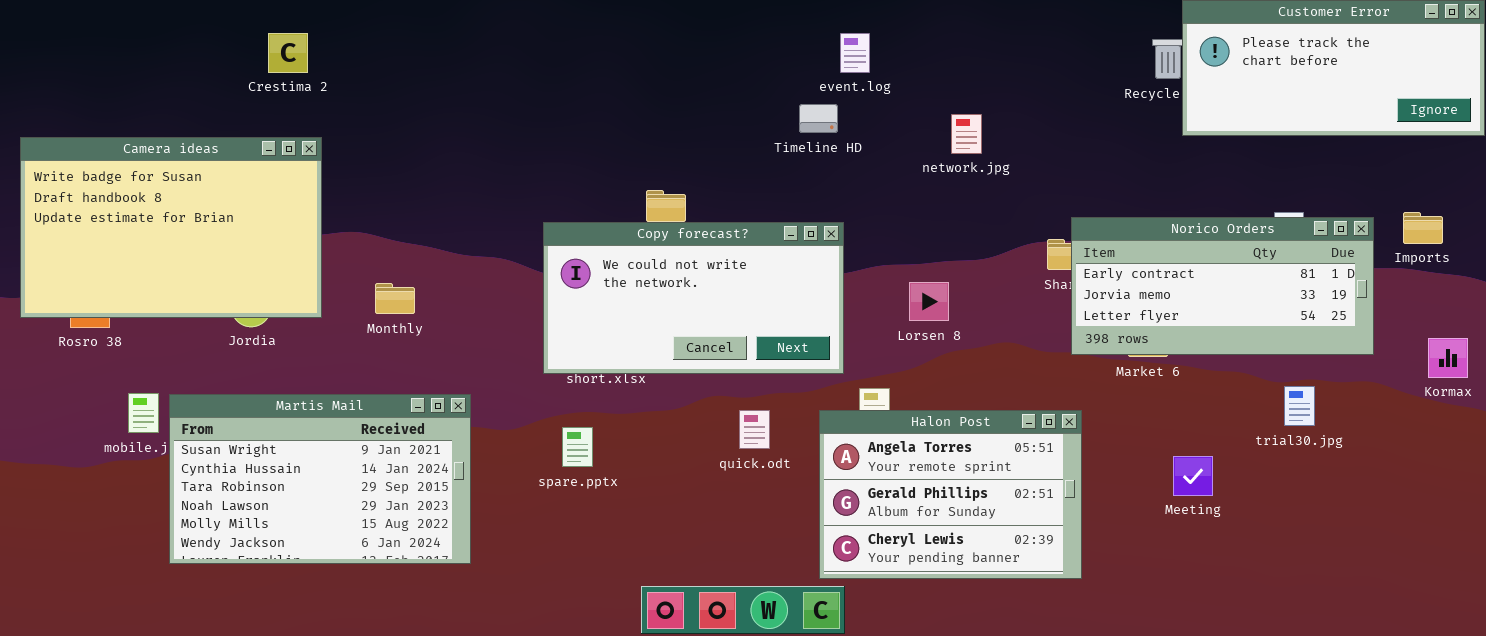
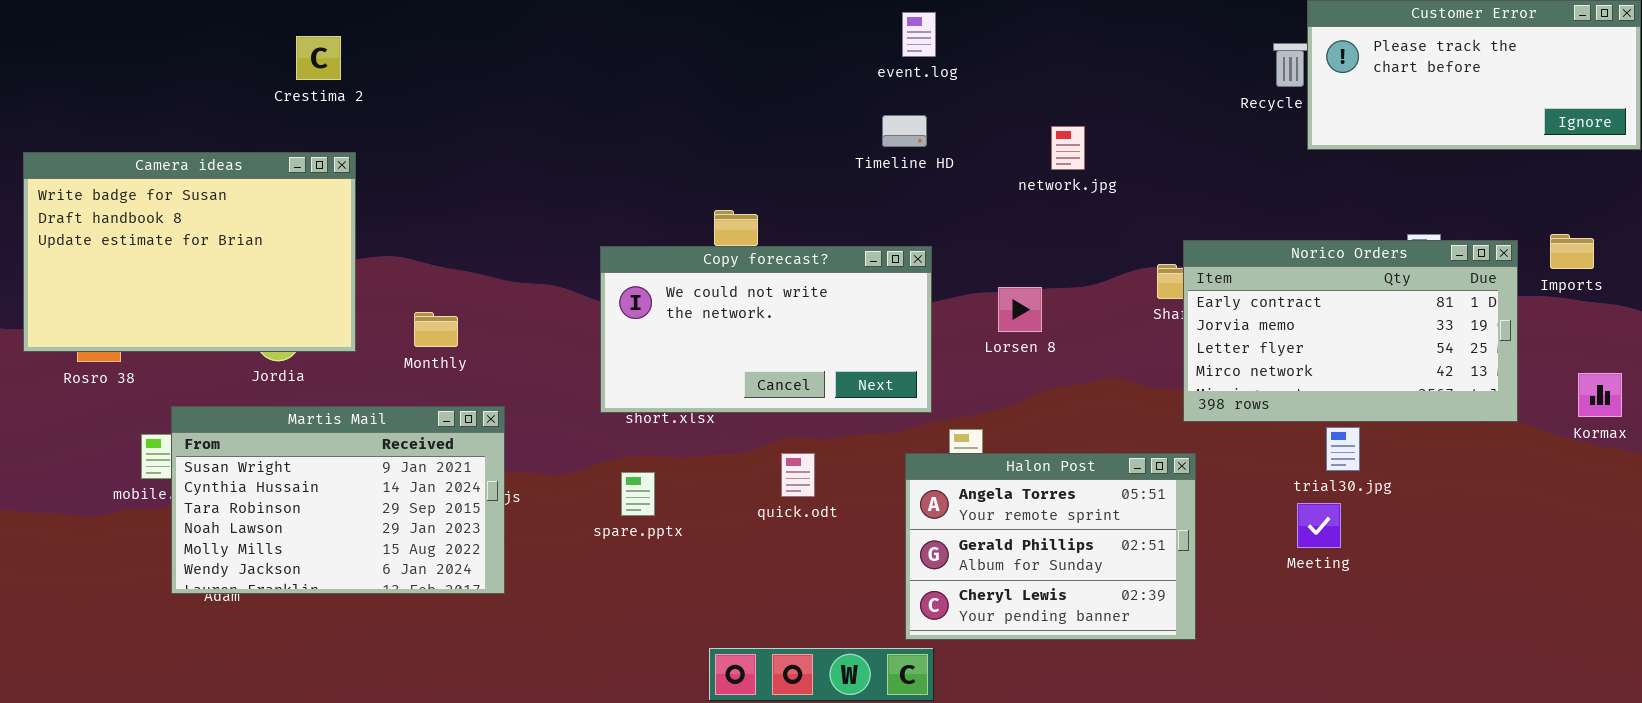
event.log: [840,33,870,73] -> [902,12,936,57], moved
Norico Orders: [1071,217,1374,355] -> [1183,240,1518,422], resized
Lorsen 8: [909,282,949,321] -> [998,287,1042,332], moved
trial30.jpg: [1284,386,1315,426] -> [1326,427,1360,471], moved
Martis Mail: [169,394,471,564] -> [171,406,505,594], moved
quick.odt: [739,410,770,449] -> [781,453,815,497], moved

